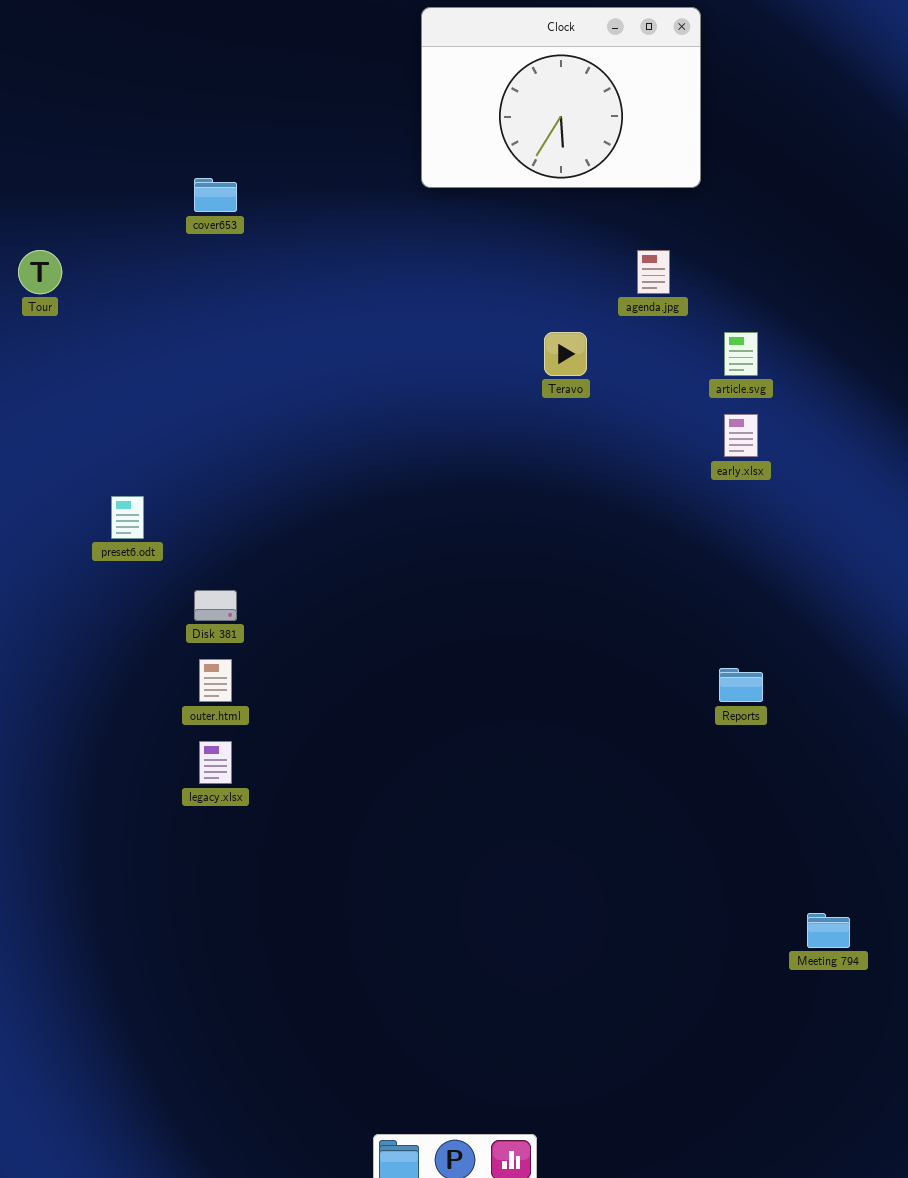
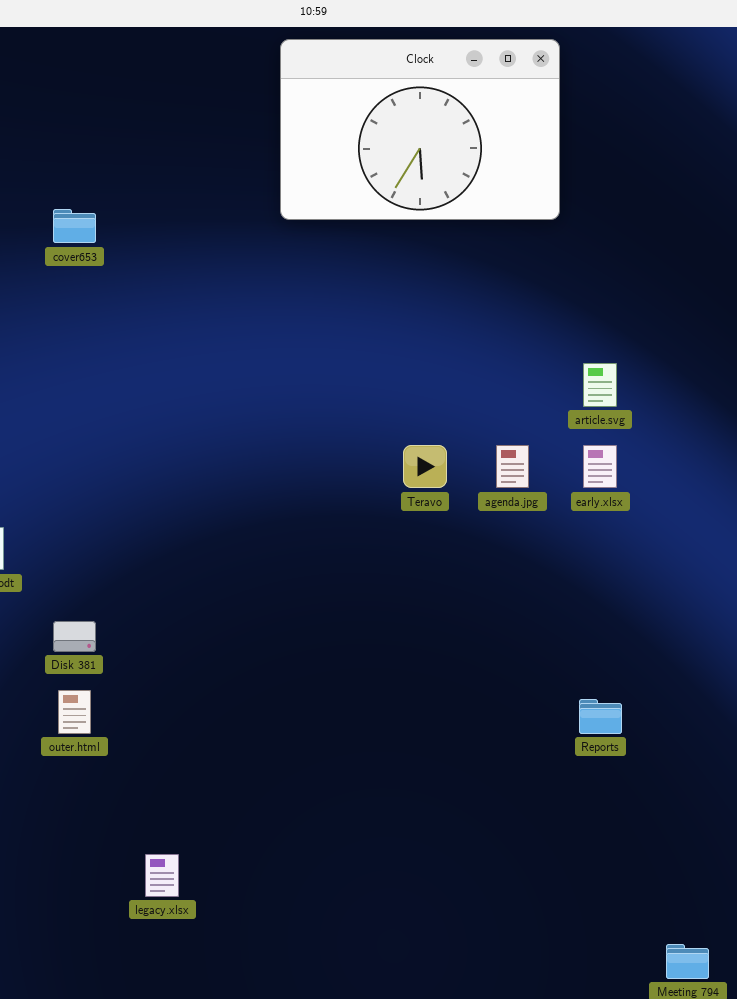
agenda.jpg: [637,250,670,294] -> [496,445,529,488], moved
Teravo: [544,332,587,376] -> [403,445,447,488], moved
legacy.xlsx: [199,741,232,784] -> [145,854,179,897], moved

